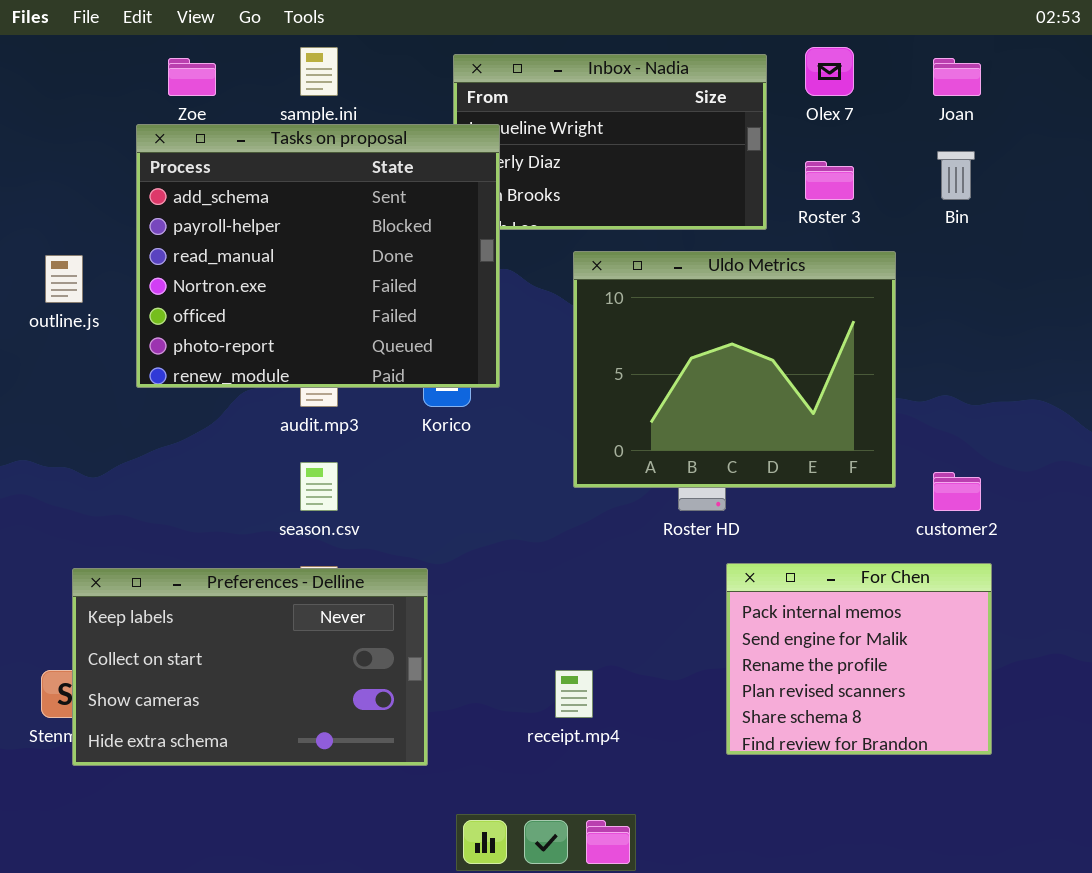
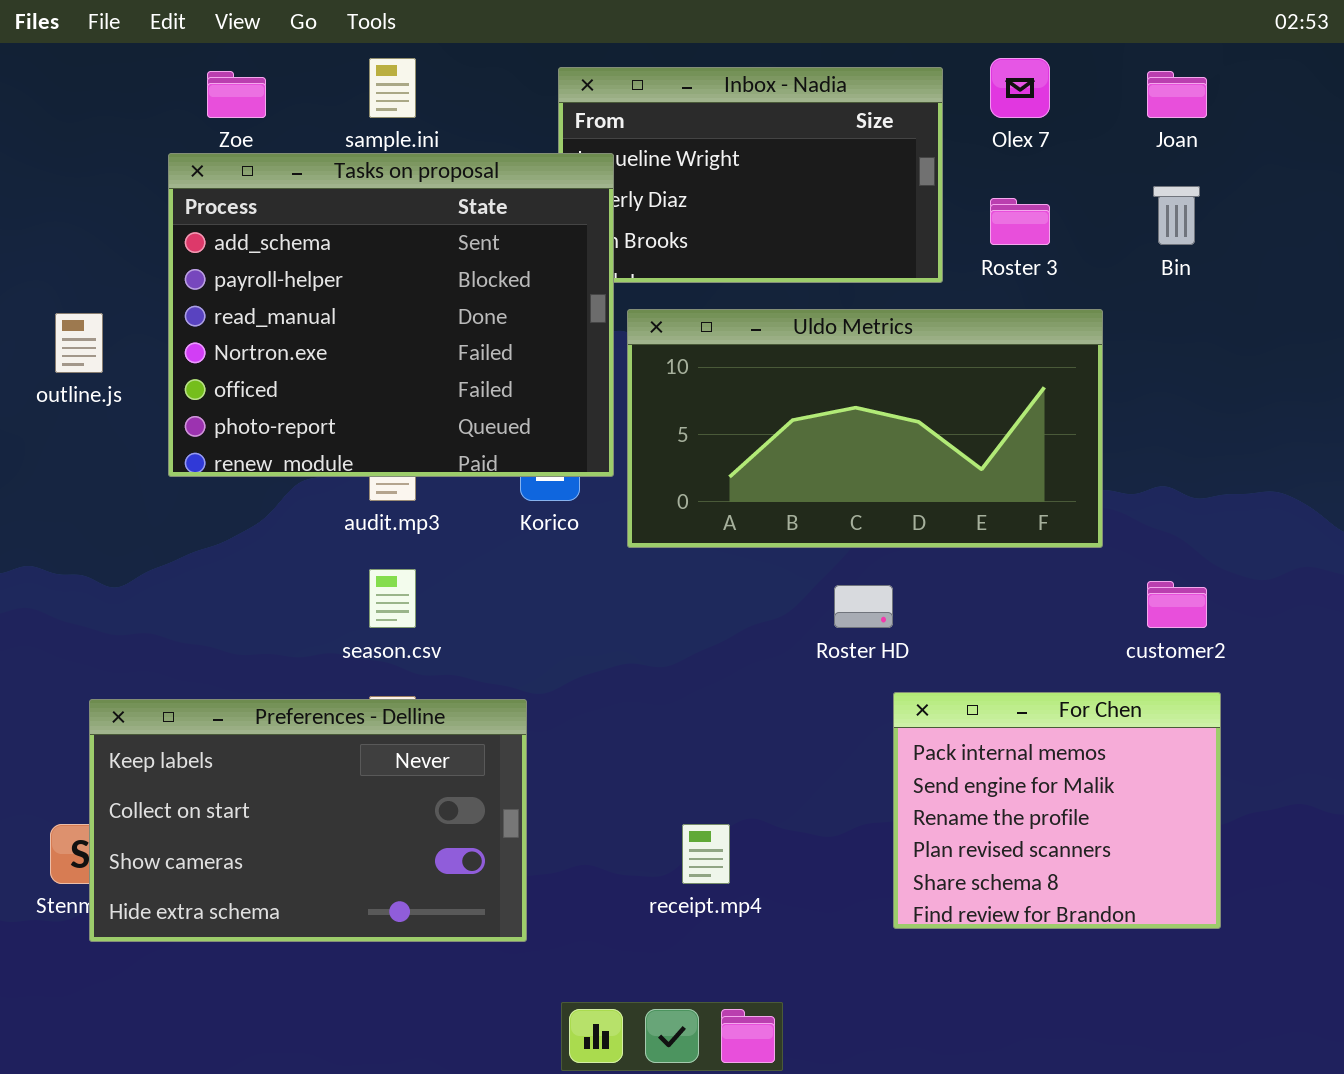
Uldo Metrics: [573,251,896,488] -> [627,309,1103,548], resized

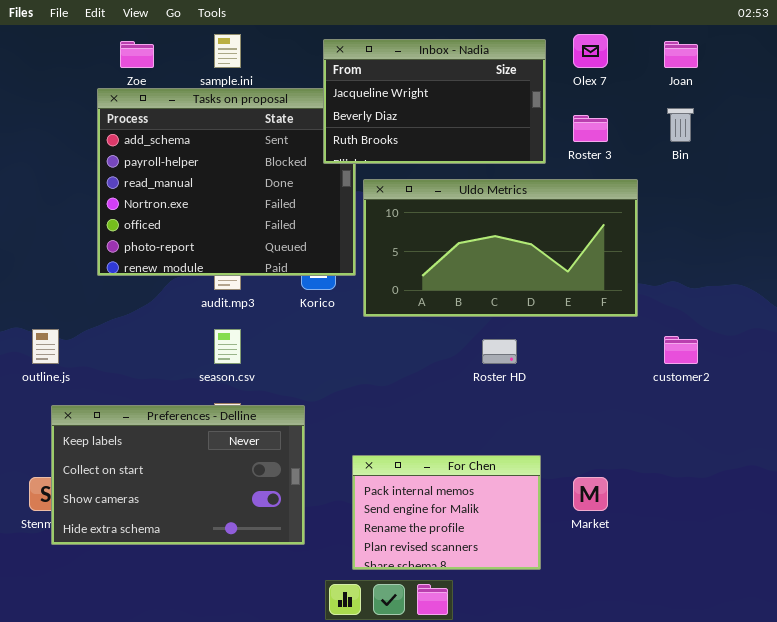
Inbox - Nadia: [558,67,943,283] -> [323,39,546,164], raised
outline.js: [55,313,103,373] -> [32,329,59,364], moved
For Chen: [893,692,1221,929] -> [352,455,541,570], moved, resized

